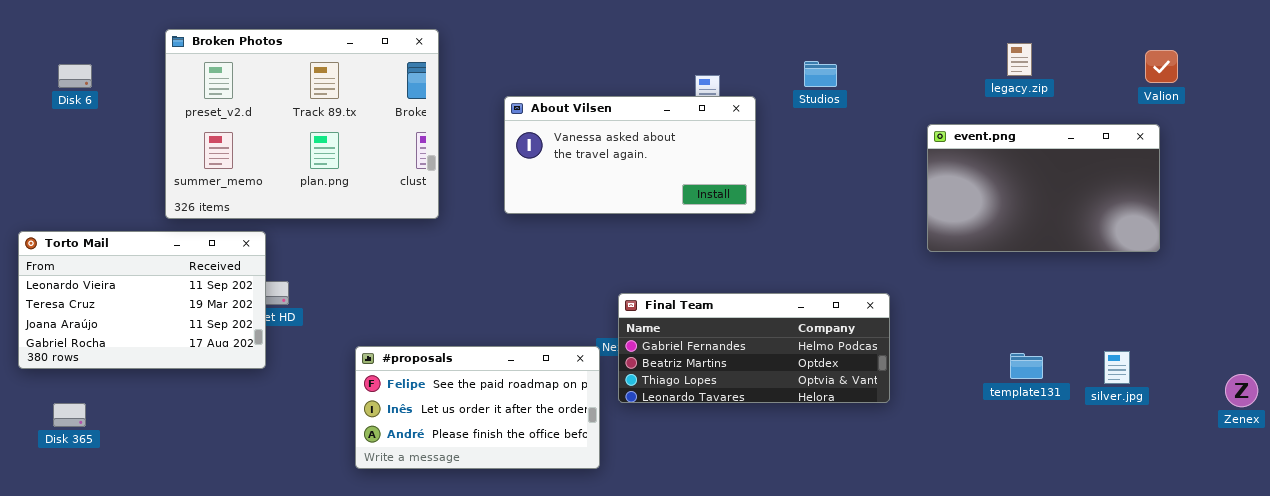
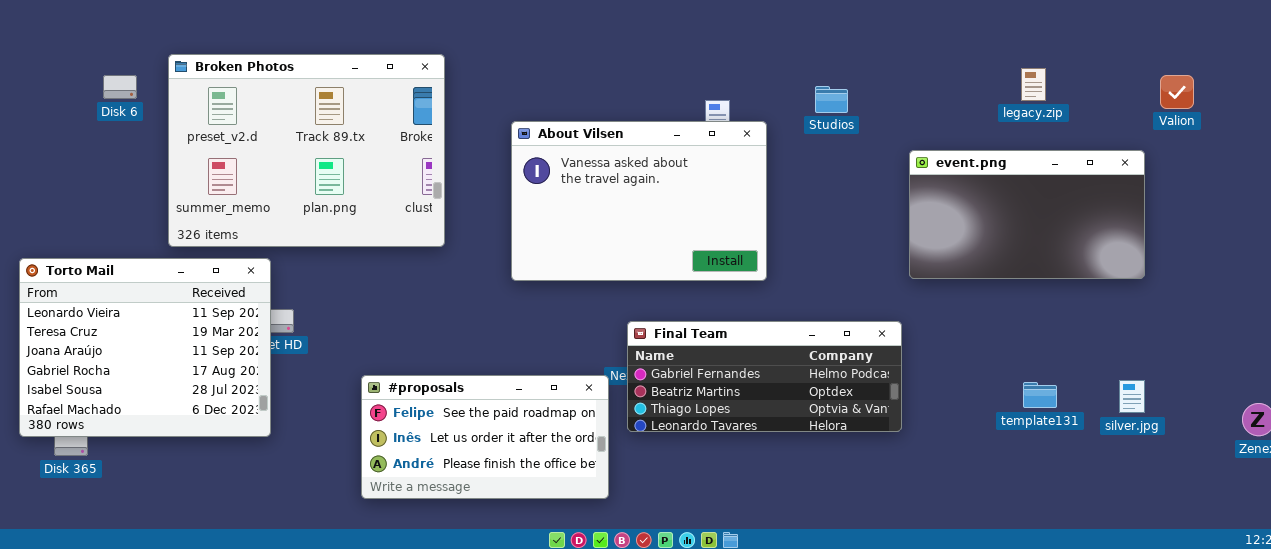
Disk 6: [58,64,92,88] -> [103,75,137,99], moved
About Vilsen: [504,96,756,214] -> [511,121,767,281], resized
event.png: [927,124,1160,252] -> [909,150,1145,279], moved
Torto Mail: [18,231,266,369] -> [19,258,271,437], resized

